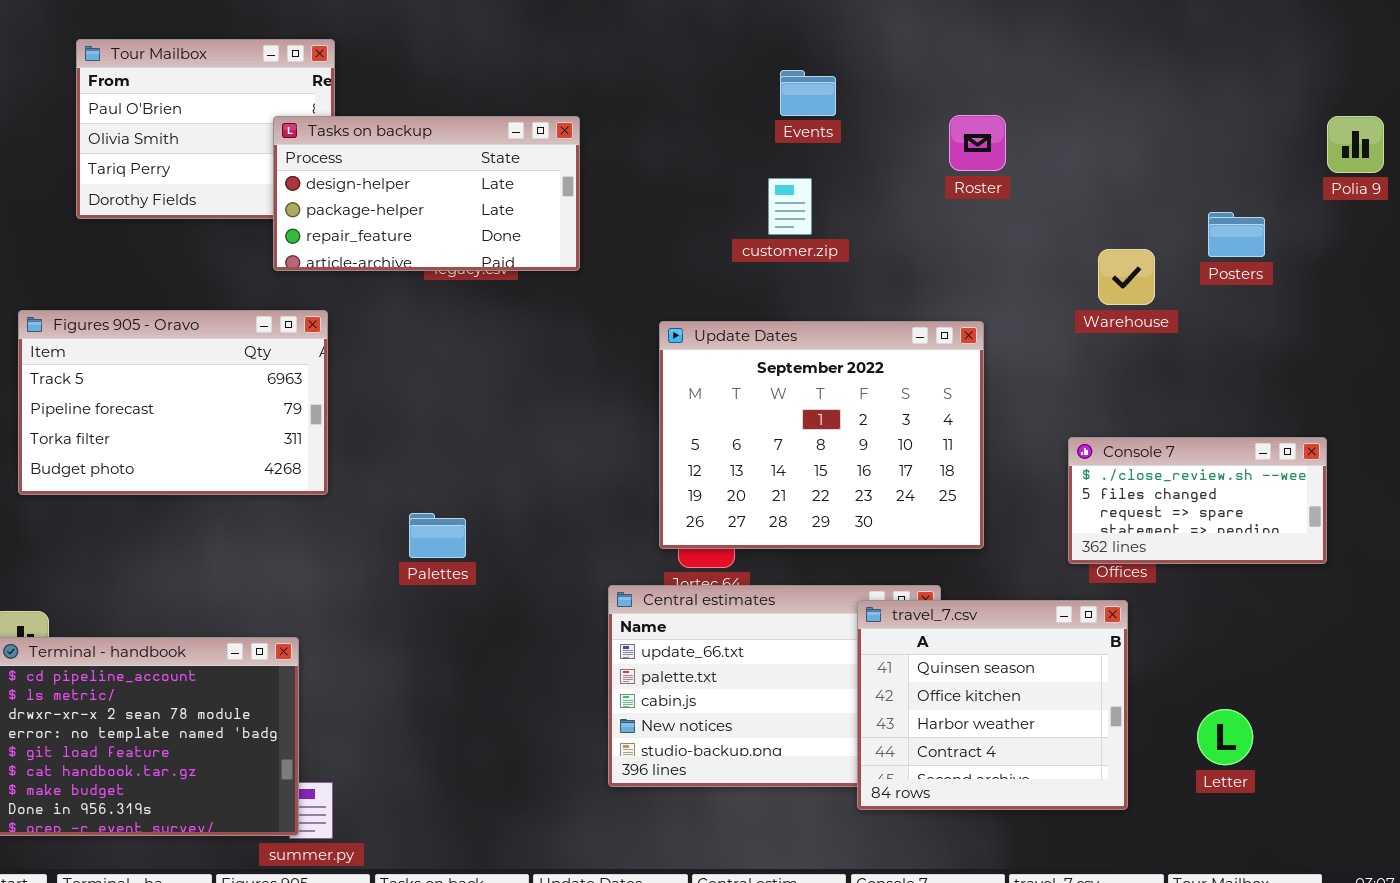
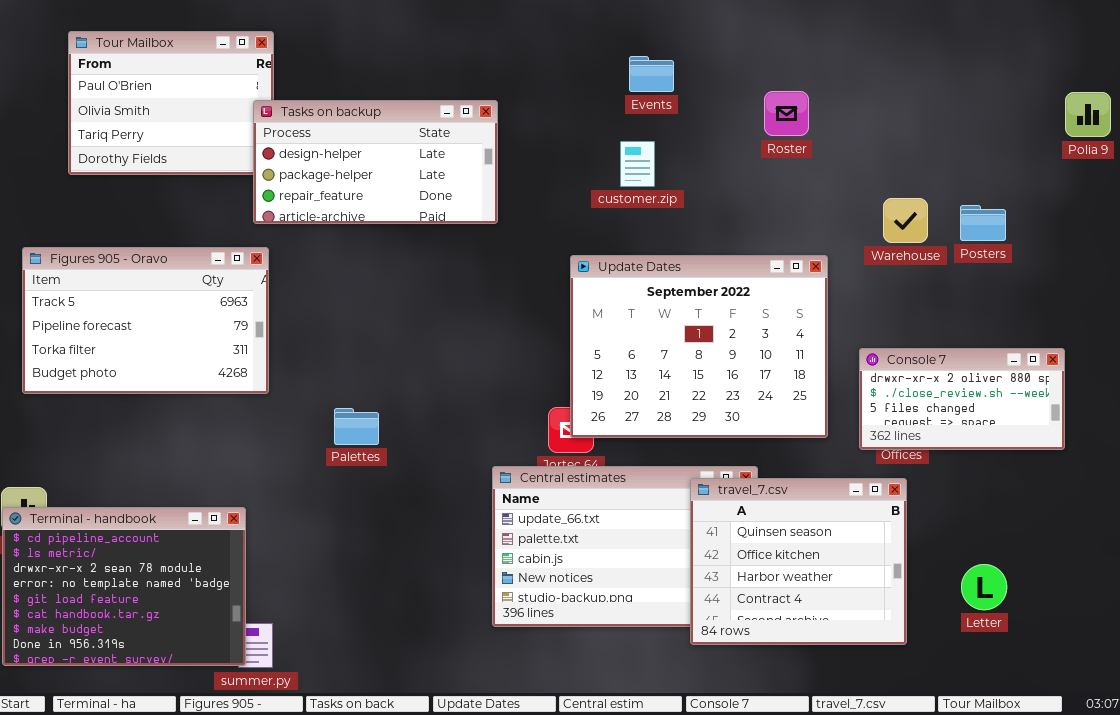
Tasks on backup: [273,116,580,271] -> [253,100,498,224], moved
Posters: [1208,212,1265,257] -> [960,205,1006,241], moved
Update Dates: [659,321,984,549] -> [570,255,828,438], moved
Console 7: [1068,437,1327,564] -> [859,348,1065,450], scrolled up 1 row

